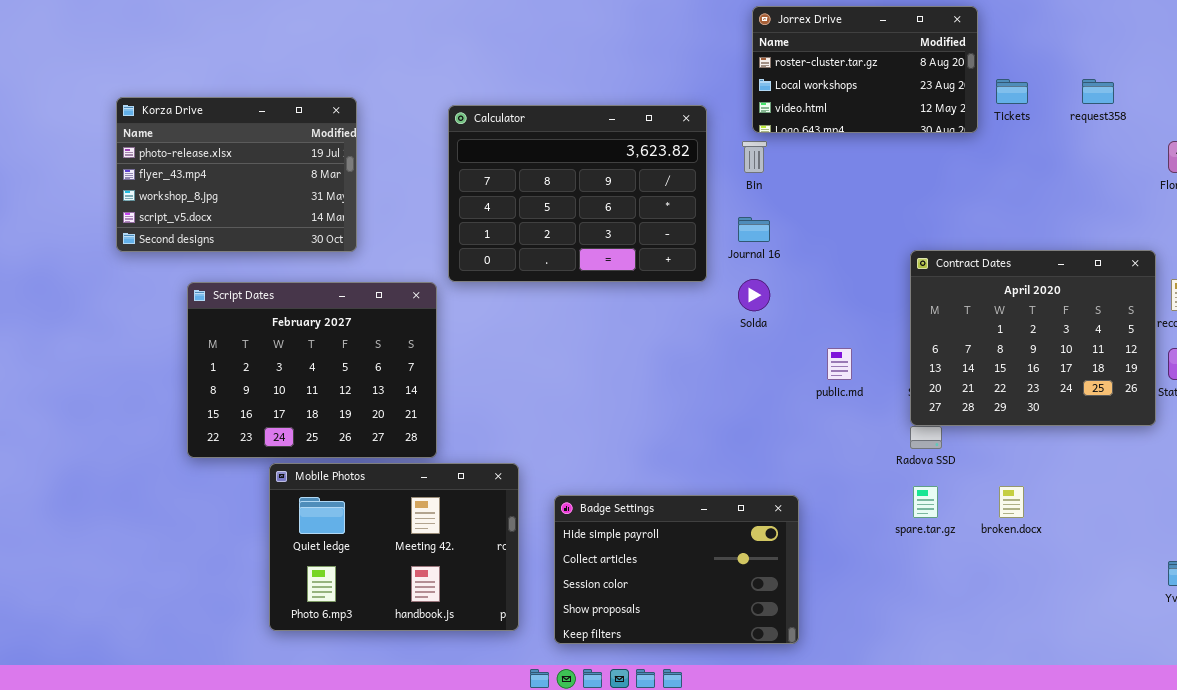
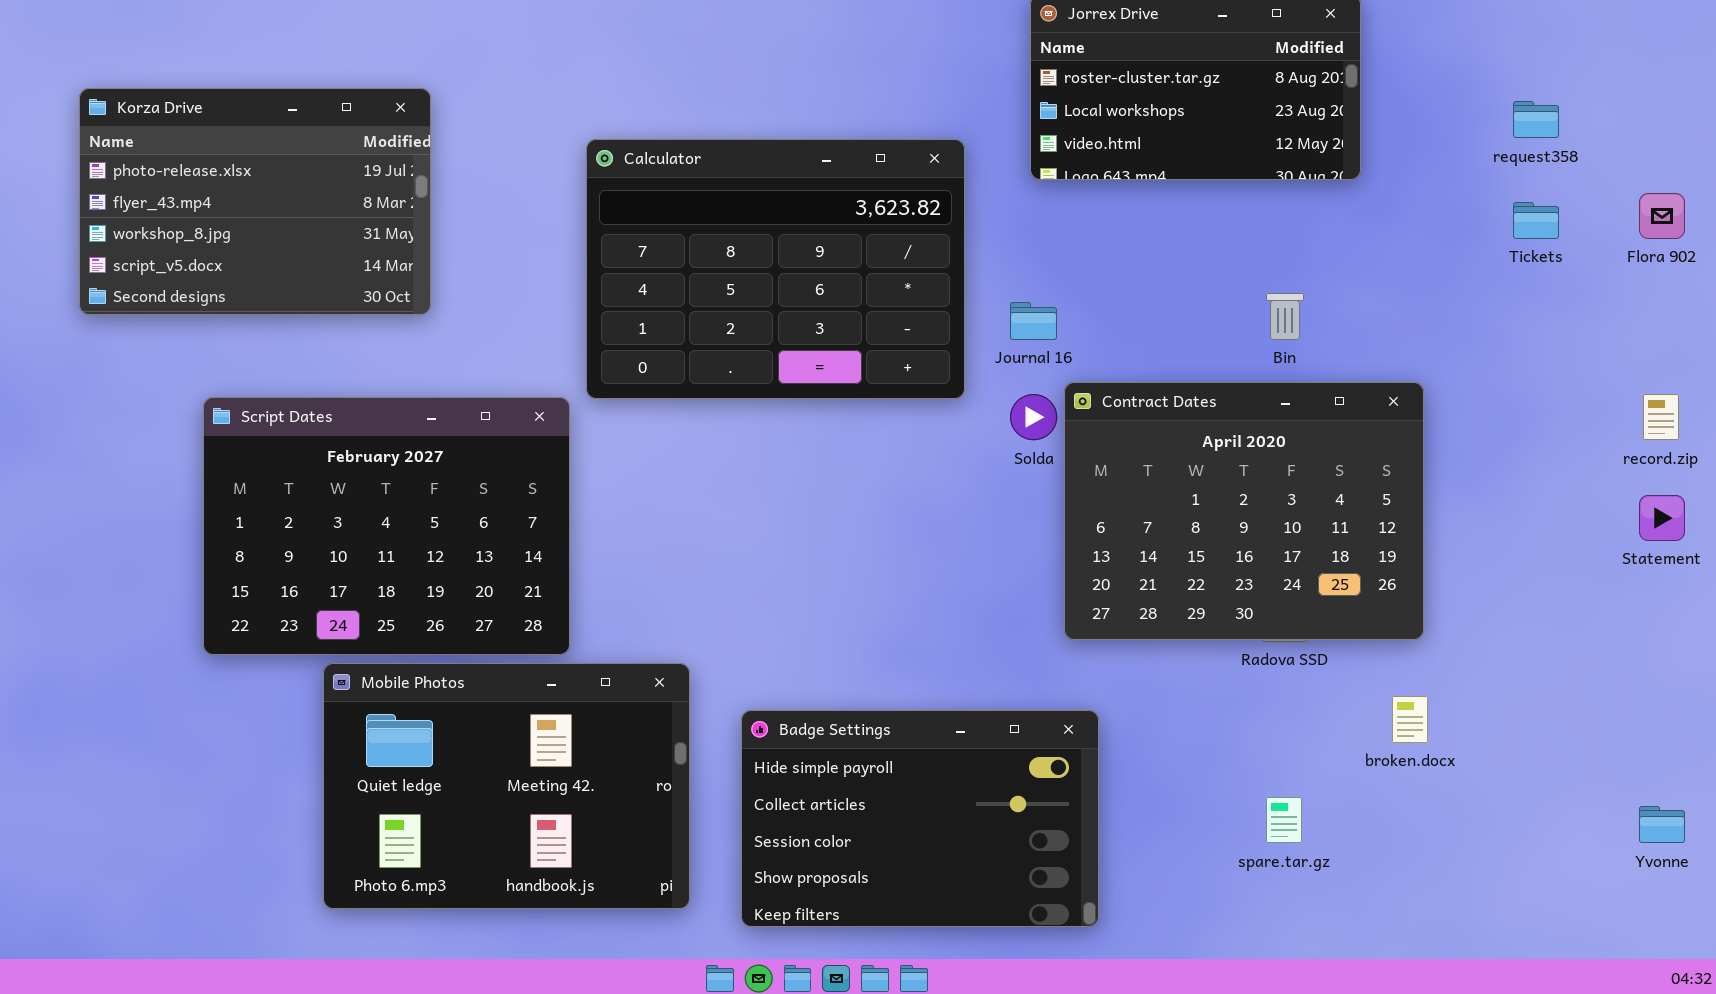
Tickets: [996,79,1028,104] -> [1513,202,1559,239], moved
Korza Drive: [116,97,357,252] -> [79,88,431,315], moved
Bin: [742,141,767,173] -> [1266,293,1304,340], moved
Contract Dates: [910,250,1156,426] -> [1064,382,1424,640], moved
spare.tar.gz: [913,486,938,518] -> [1266,797,1302,843], moved

